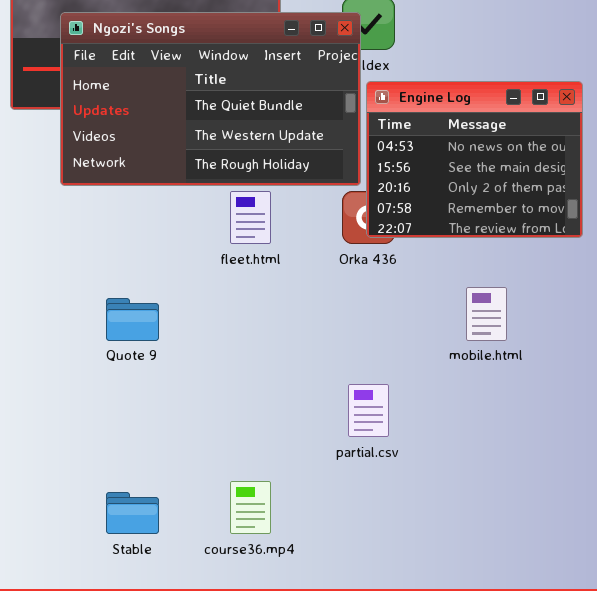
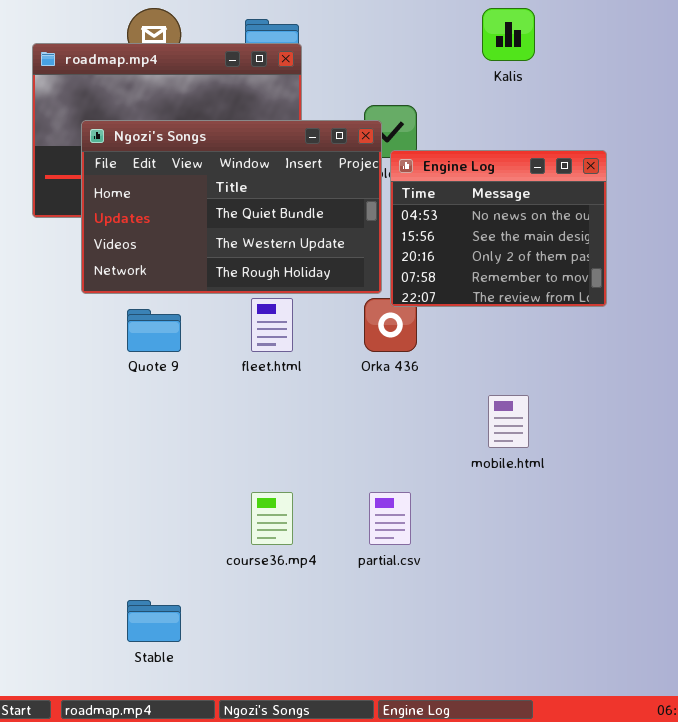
Engine Log: [366,81,583,238] -> [390,150,607,307], moved
Quote 9: [106,298,159,341] -> [127,309,181,352], moved
course36.mp4: [230,481,271,534] -> [251,492,293,545], moved

